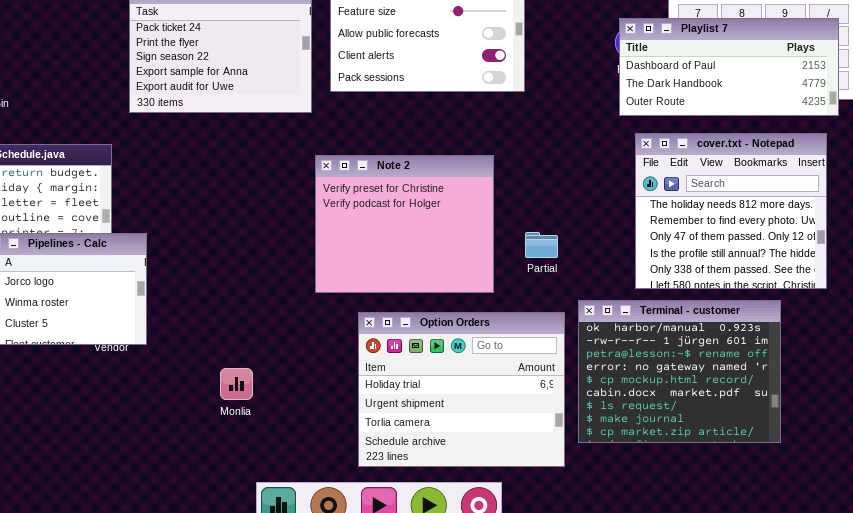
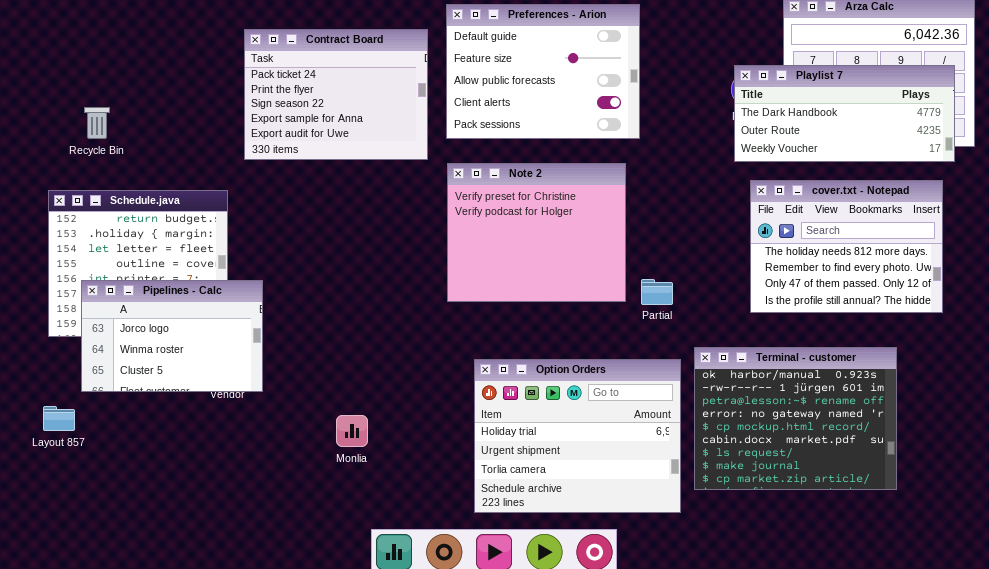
Playlist 7: [619,18,839,116] -> [734,65,955,162], scrolled down 1 row
cover.txt - Notepad: [635,133,827,289] -> [750,180,943,313], resized
Note 2: [315,155,494,293] -> [447,163,626,302], moved

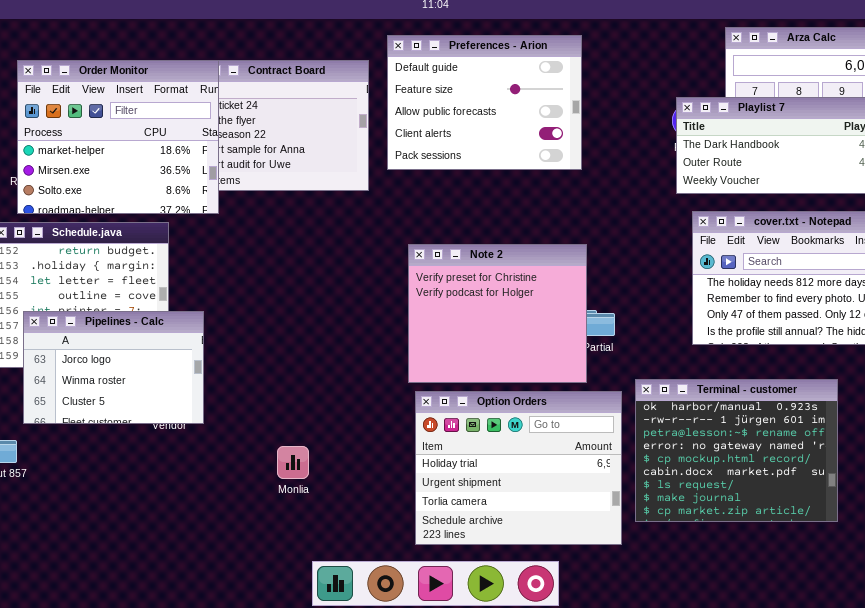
Order Monitor: none -> [17,60,219,214], opened
Note 2: [447,163,626,302] -> [408,244,587,383], moved

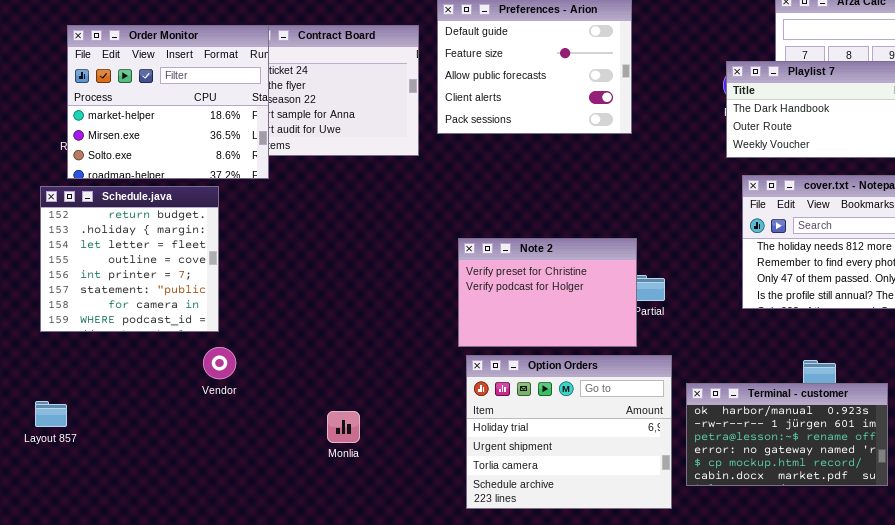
Note 2: [408,244,587,383] -> [458,238,637,347], resized
Pipelines - Calc: [23,311,204,424] -> none, closed
Terminal - customer: [635,379,838,522] -> [686,383,888,486], resized

